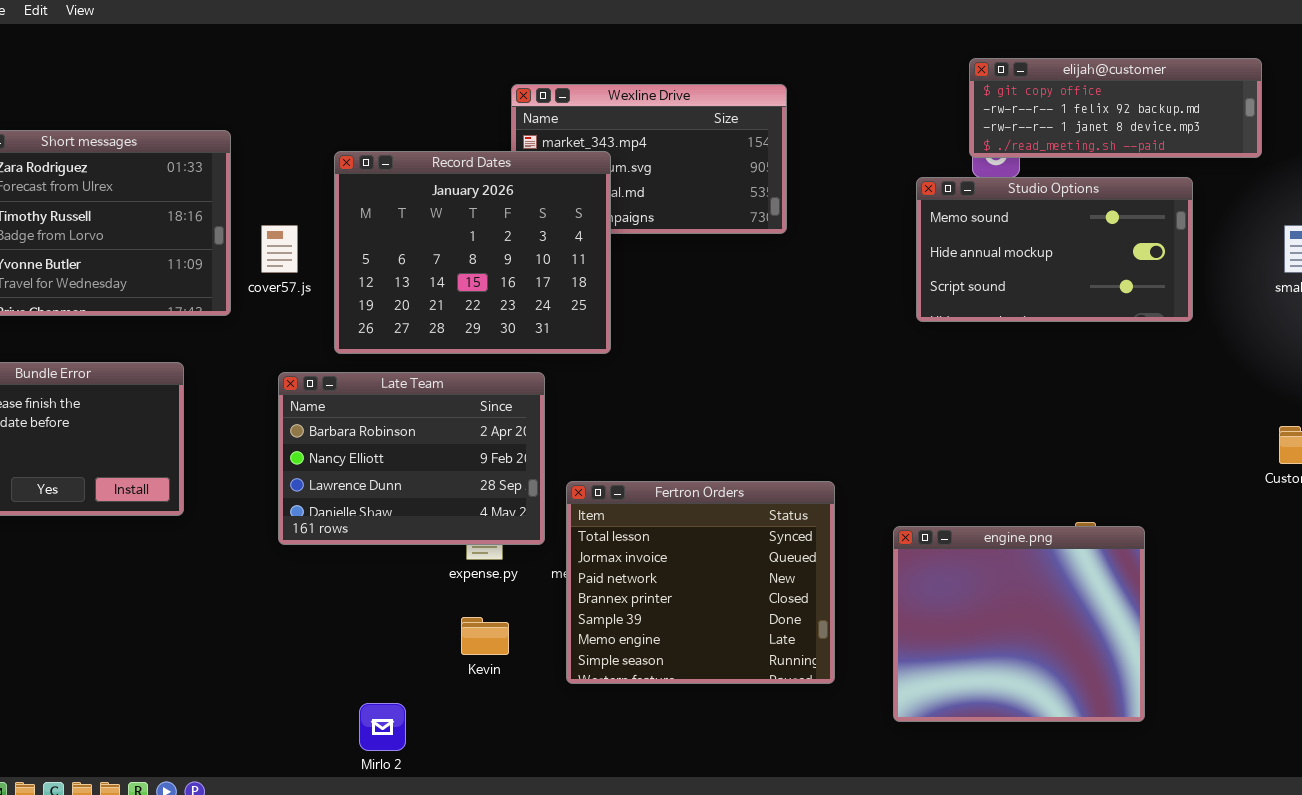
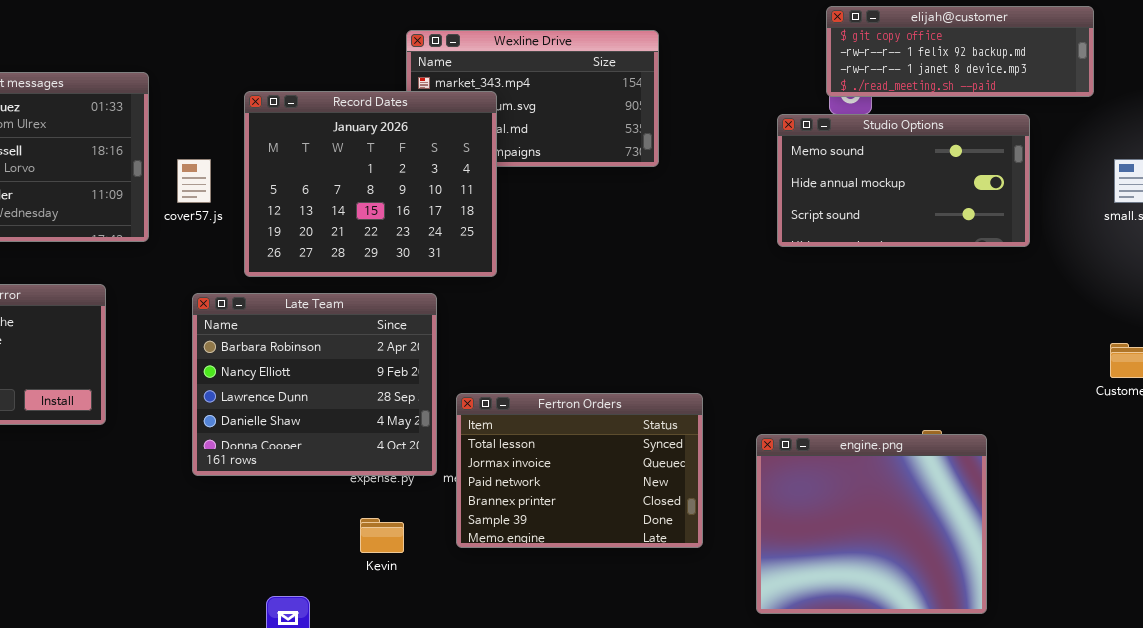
Late Team: [278,372,545,545] -> [192,293,437,476], resized
Fertron Orders: [566,481,835,684] -> [456,393,703,548], resized

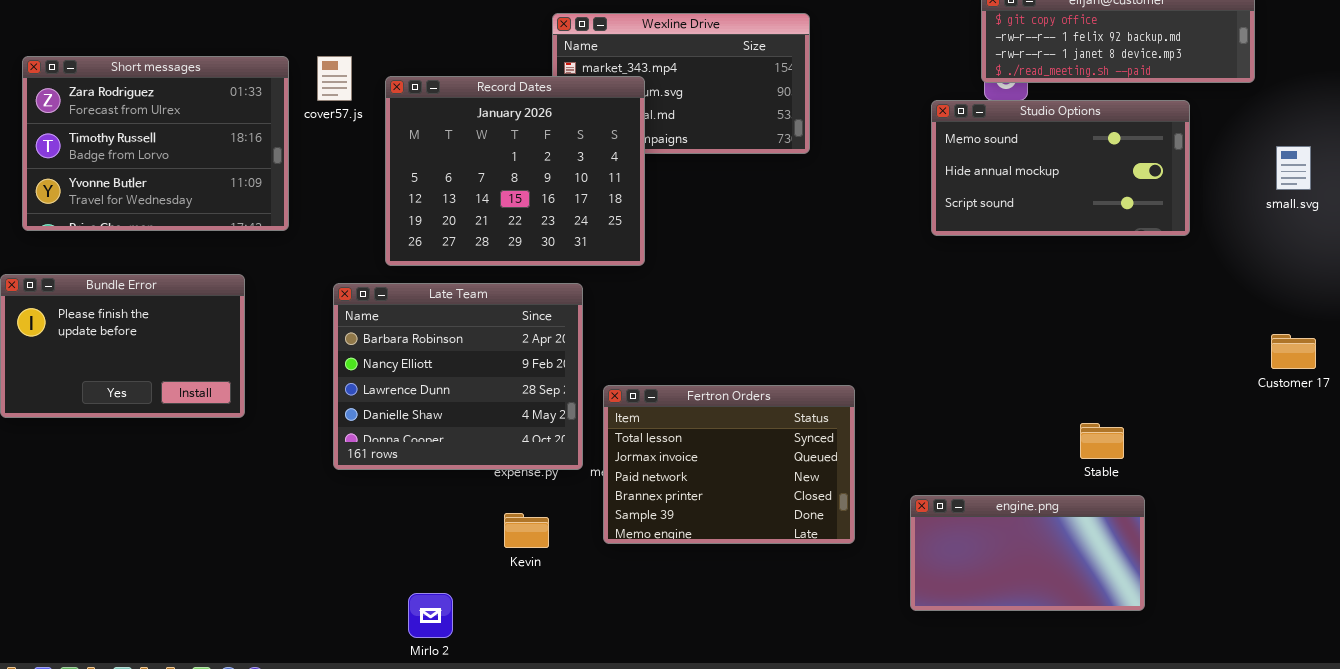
cover57.js: [177,159,211,203] -> [317,56,352,101], moved
engine.png: [756,434,987,614] -> [910,495,1145,611], resized

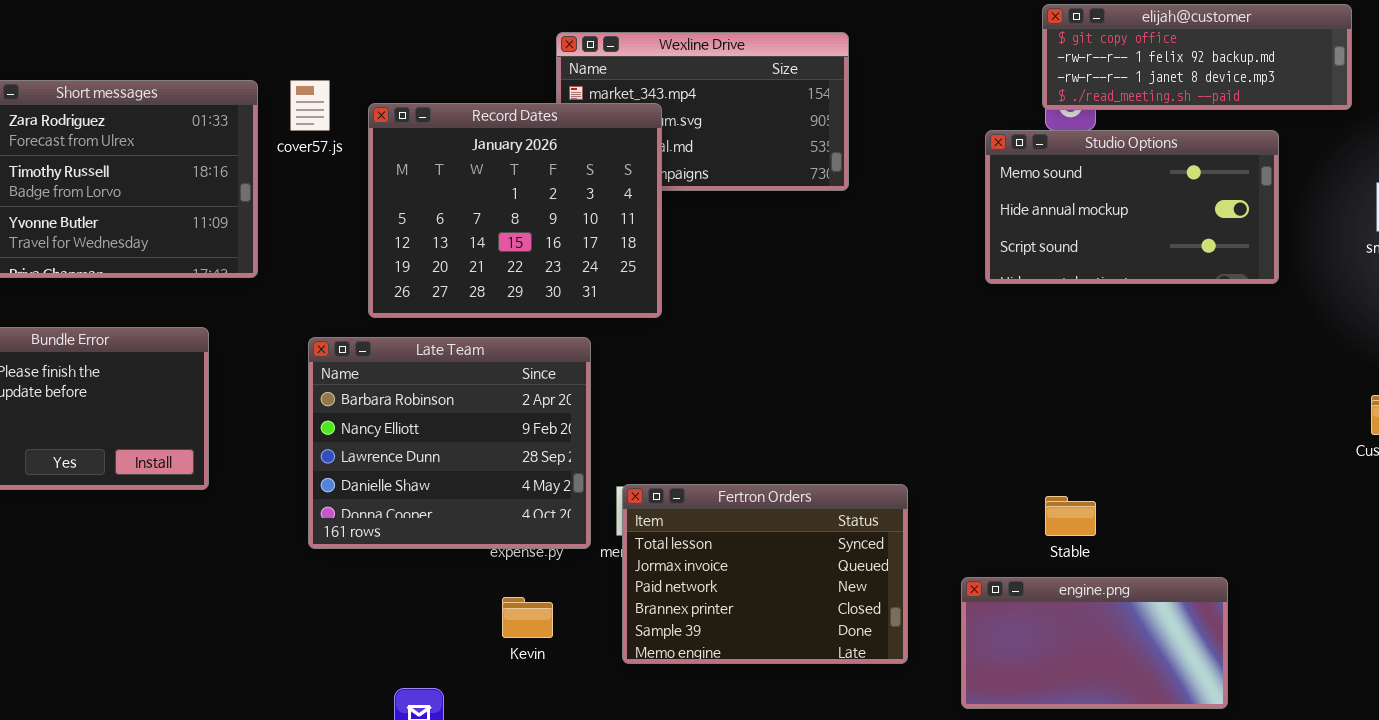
Fertron Orders: [603,385,855,544] -> [622,484,908,664], moved
Stable: [1080,423,1124,459] -> [1045,496,1096,536], moved

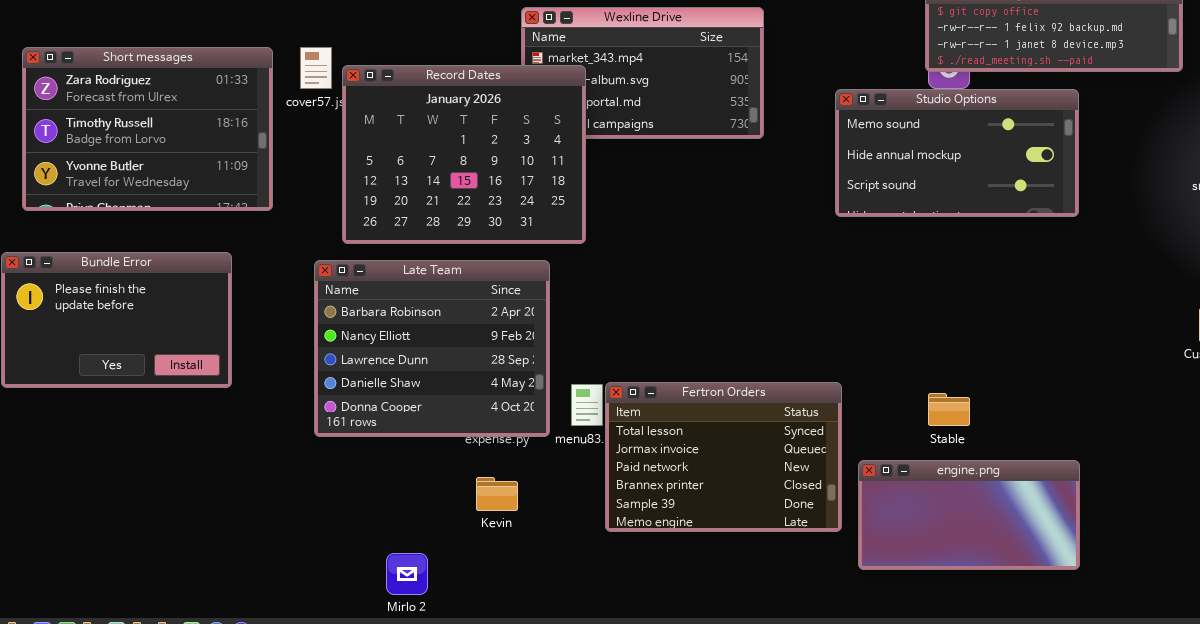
Record Dates: [368,103,662,318] -> [342,65,586,244], moved
Studio Options: [985,130,1279,284] -> [835,89,1079,217], moved
Fertron Orders: [622,484,908,664] -> [605,382,842,532], moved

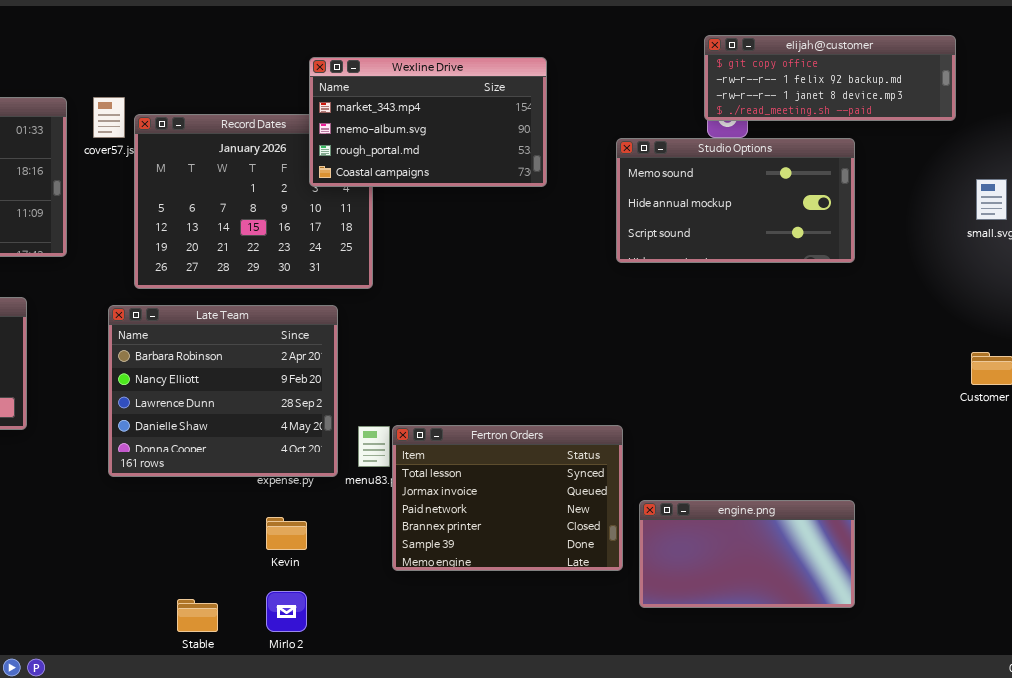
Wexline Drive: [521,7,764,139] -> [309,57,547,187], raised
Stable: [928,393,970,426] -> [177,599,218,632], moved
Mirlo 2: [386,553,428,595] -> [266,591,307,632], moved

